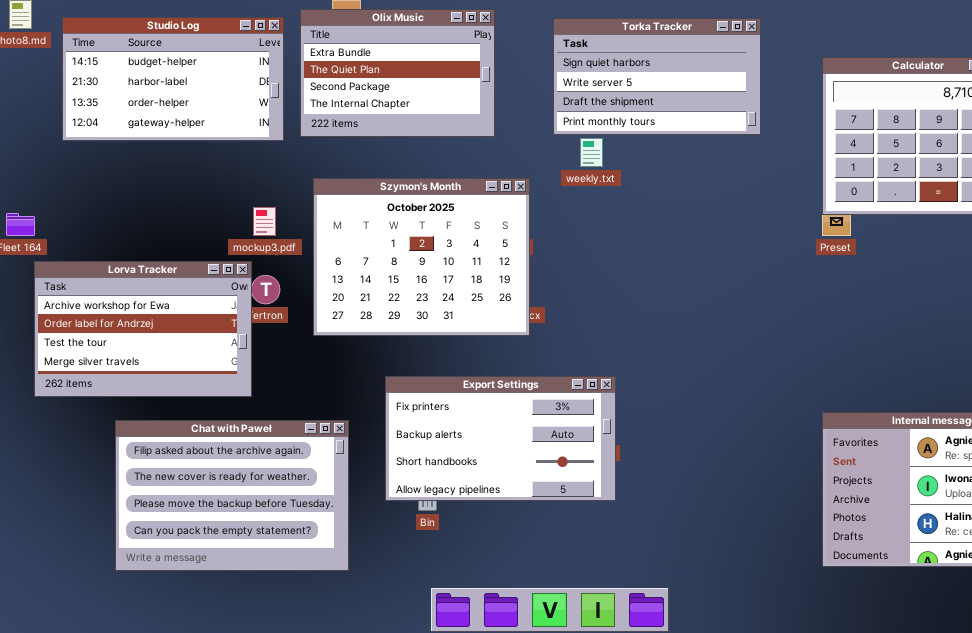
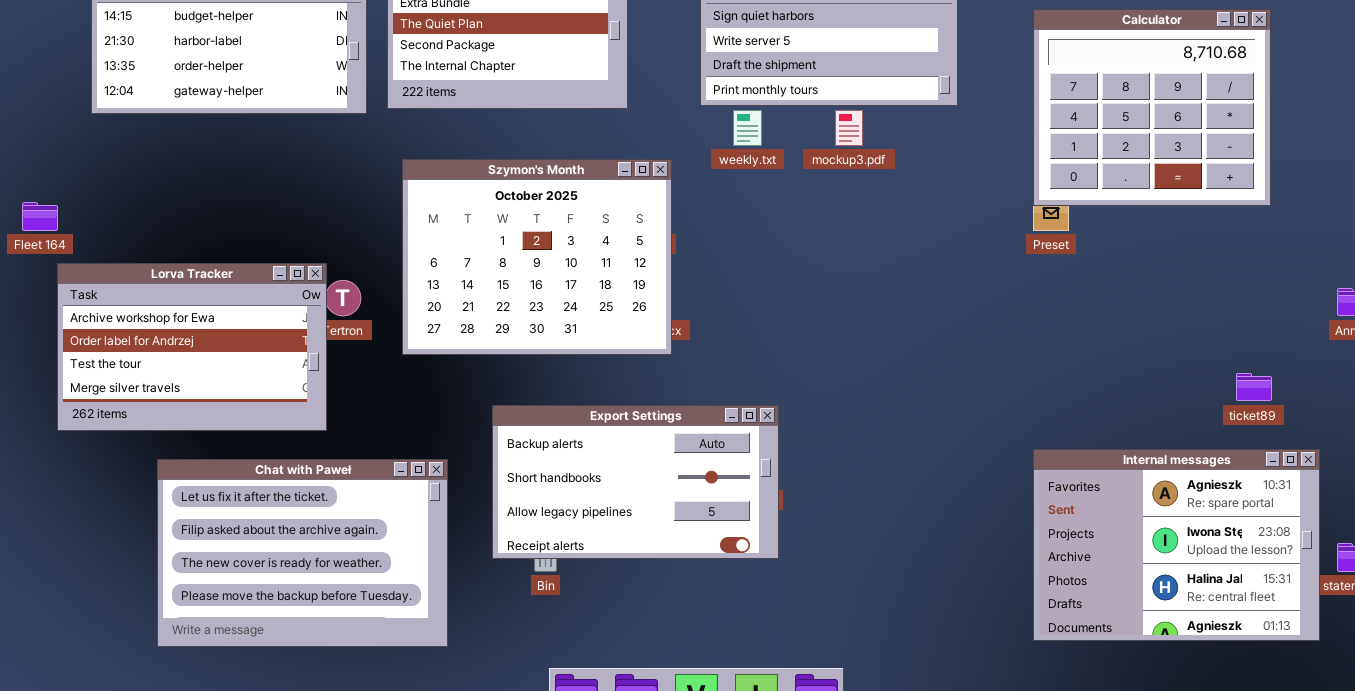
mockup3.pdf: [253,207,276,236] -> [835,110,863,146], moved
Export Settings: [385,376,616,501] -> [492,405,779,559], scrolled down 1 row
Chat with Paweł: [115,420,349,571] -> [157,459,448,647], scrolled up 1 row

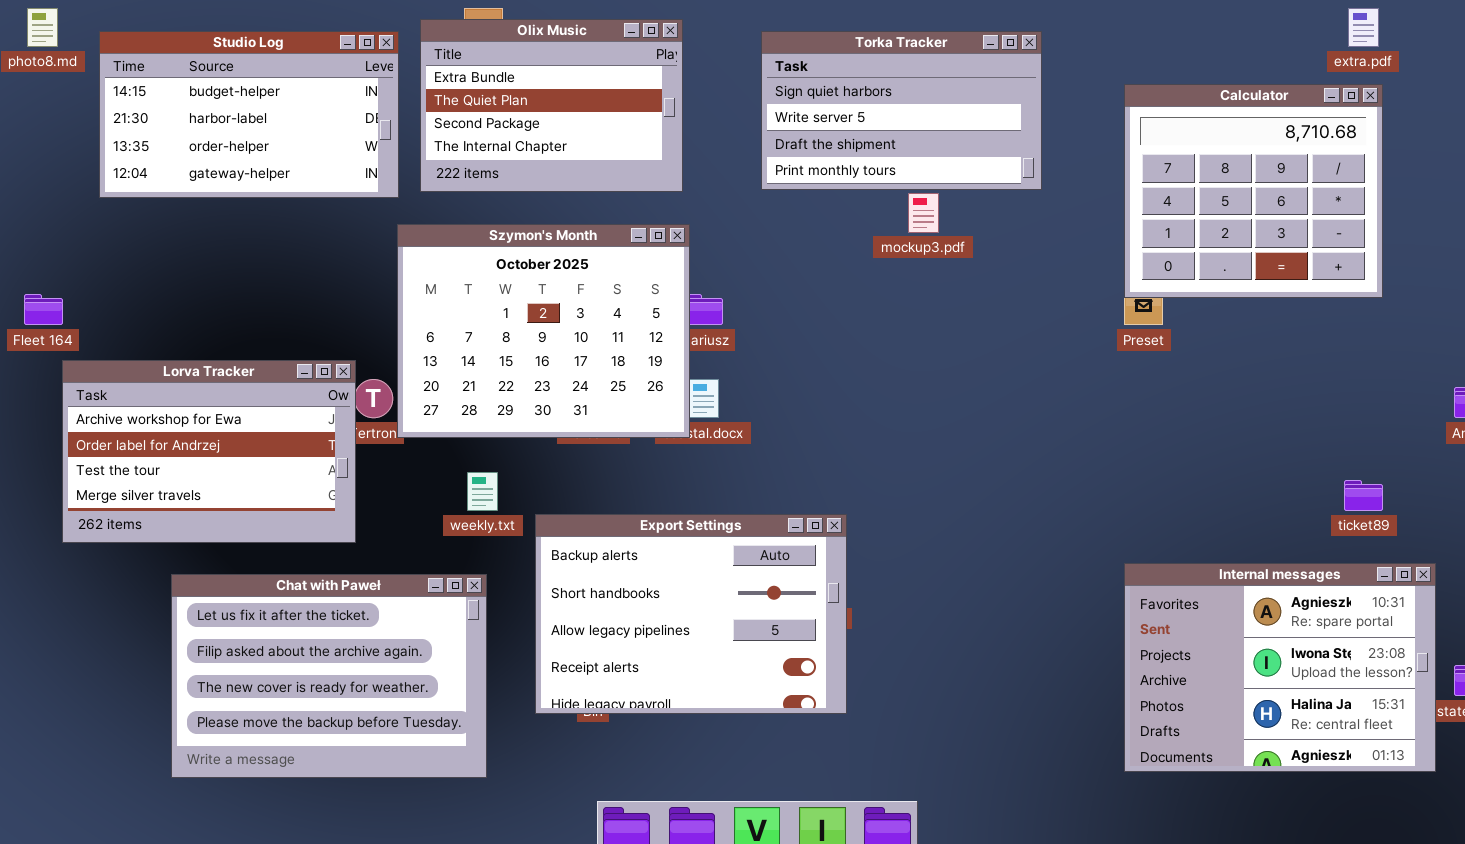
weekly.txt: [733,110,762,146] -> [467,472,498,511], moved
Szymon's Month: [402,159,672,355] -> [397,224,690,438], moved
Export Settings: [492,405,779,559] -> [535,514,847,714], resized

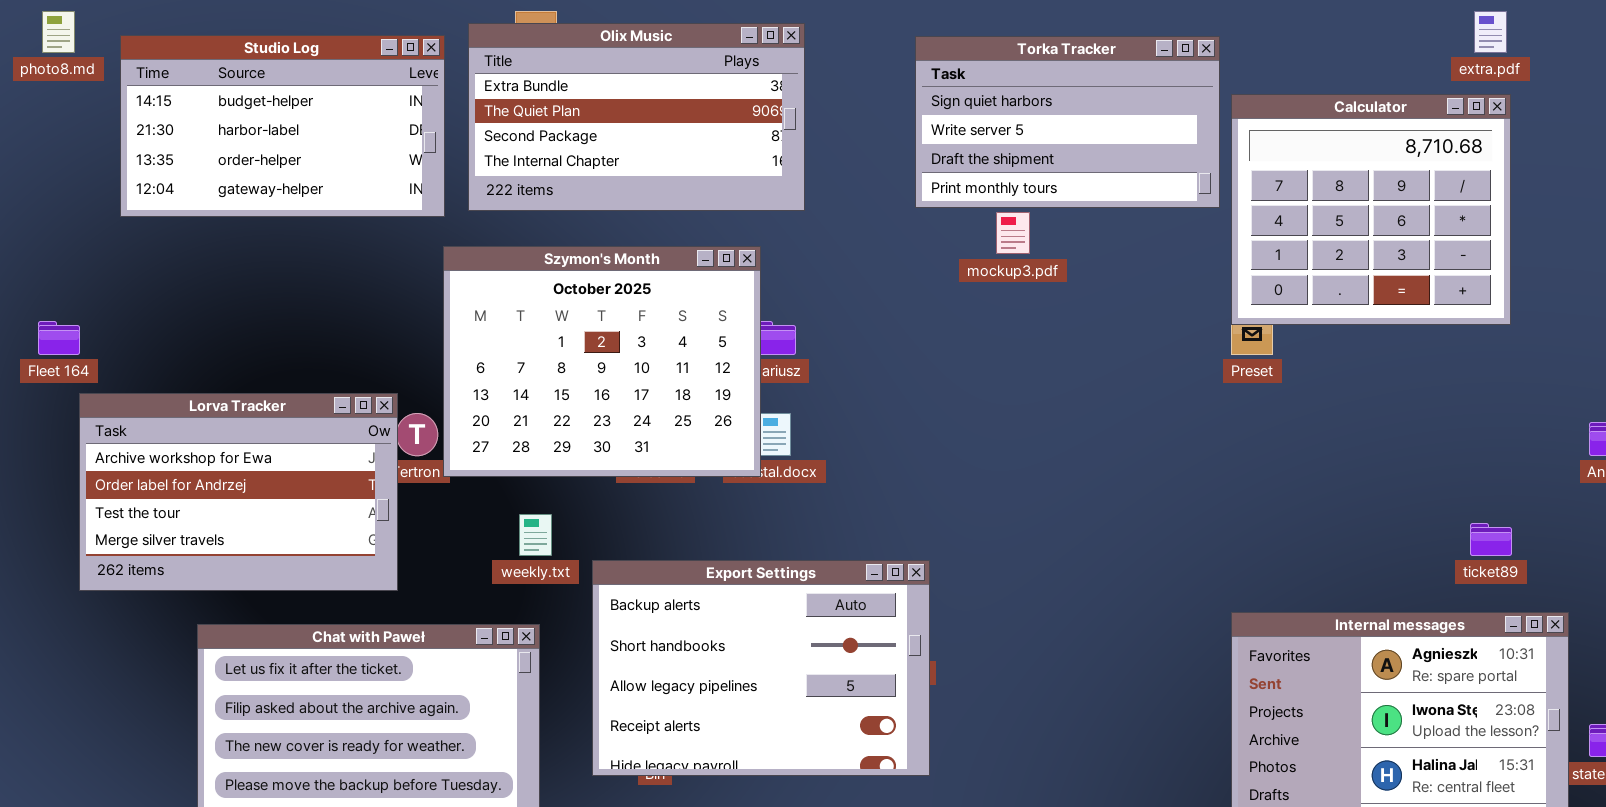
Olix Music: [420,19,683,192] -> [468,23,805,211], resized
Torka Tracker: [761,31,1042,190] -> [915,36,1220,208], moved

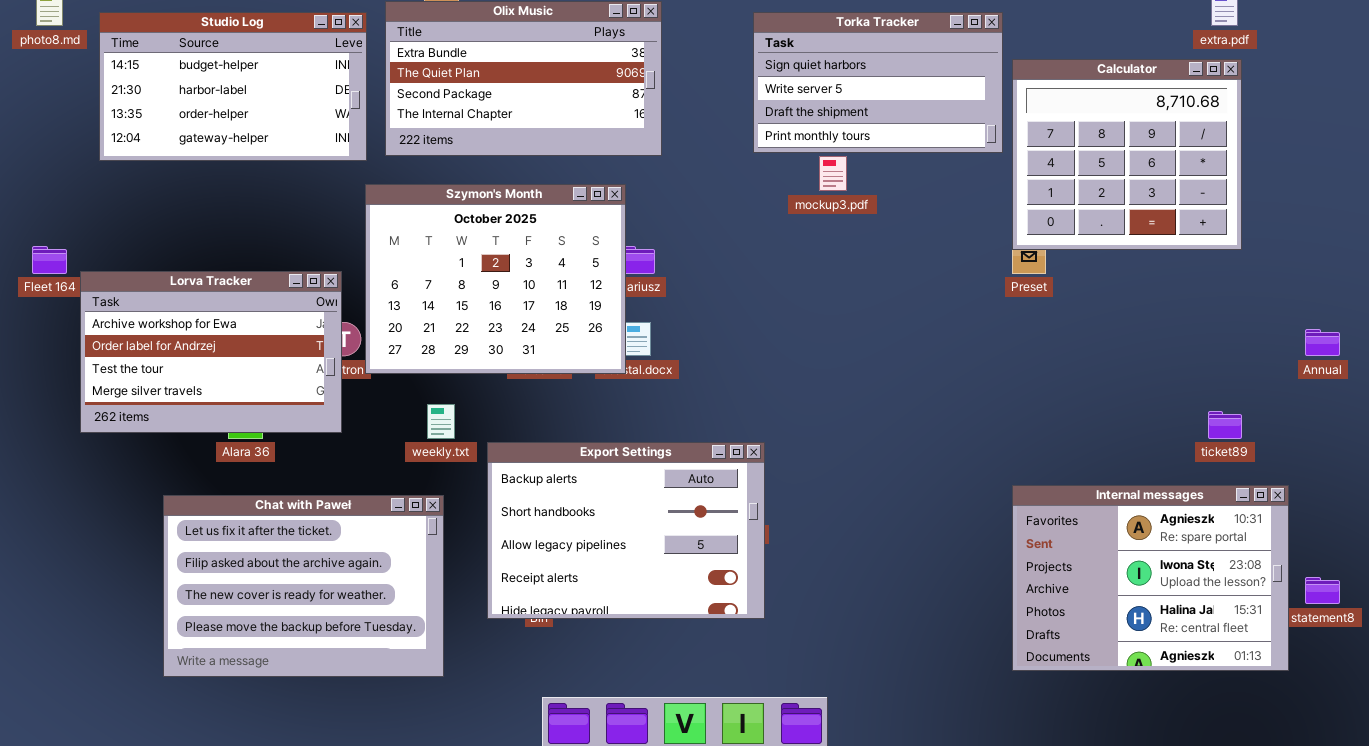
Lorva Tracker: [79,393,398,591] -> [80,271,342,433], moved

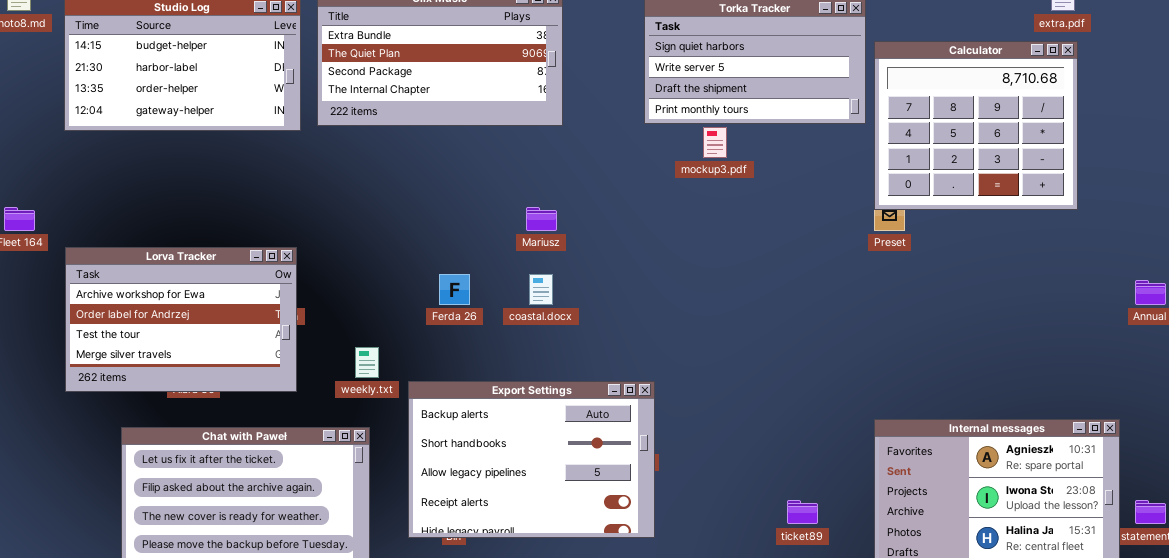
Szymon's Month: [365,184,626,374] -> none, closed
Lorva Tracker: [80,271,342,433] -> [65,247,297,392], moved
ticket89: [1208,411,1242,439] -> [787,500,818,524], moved

